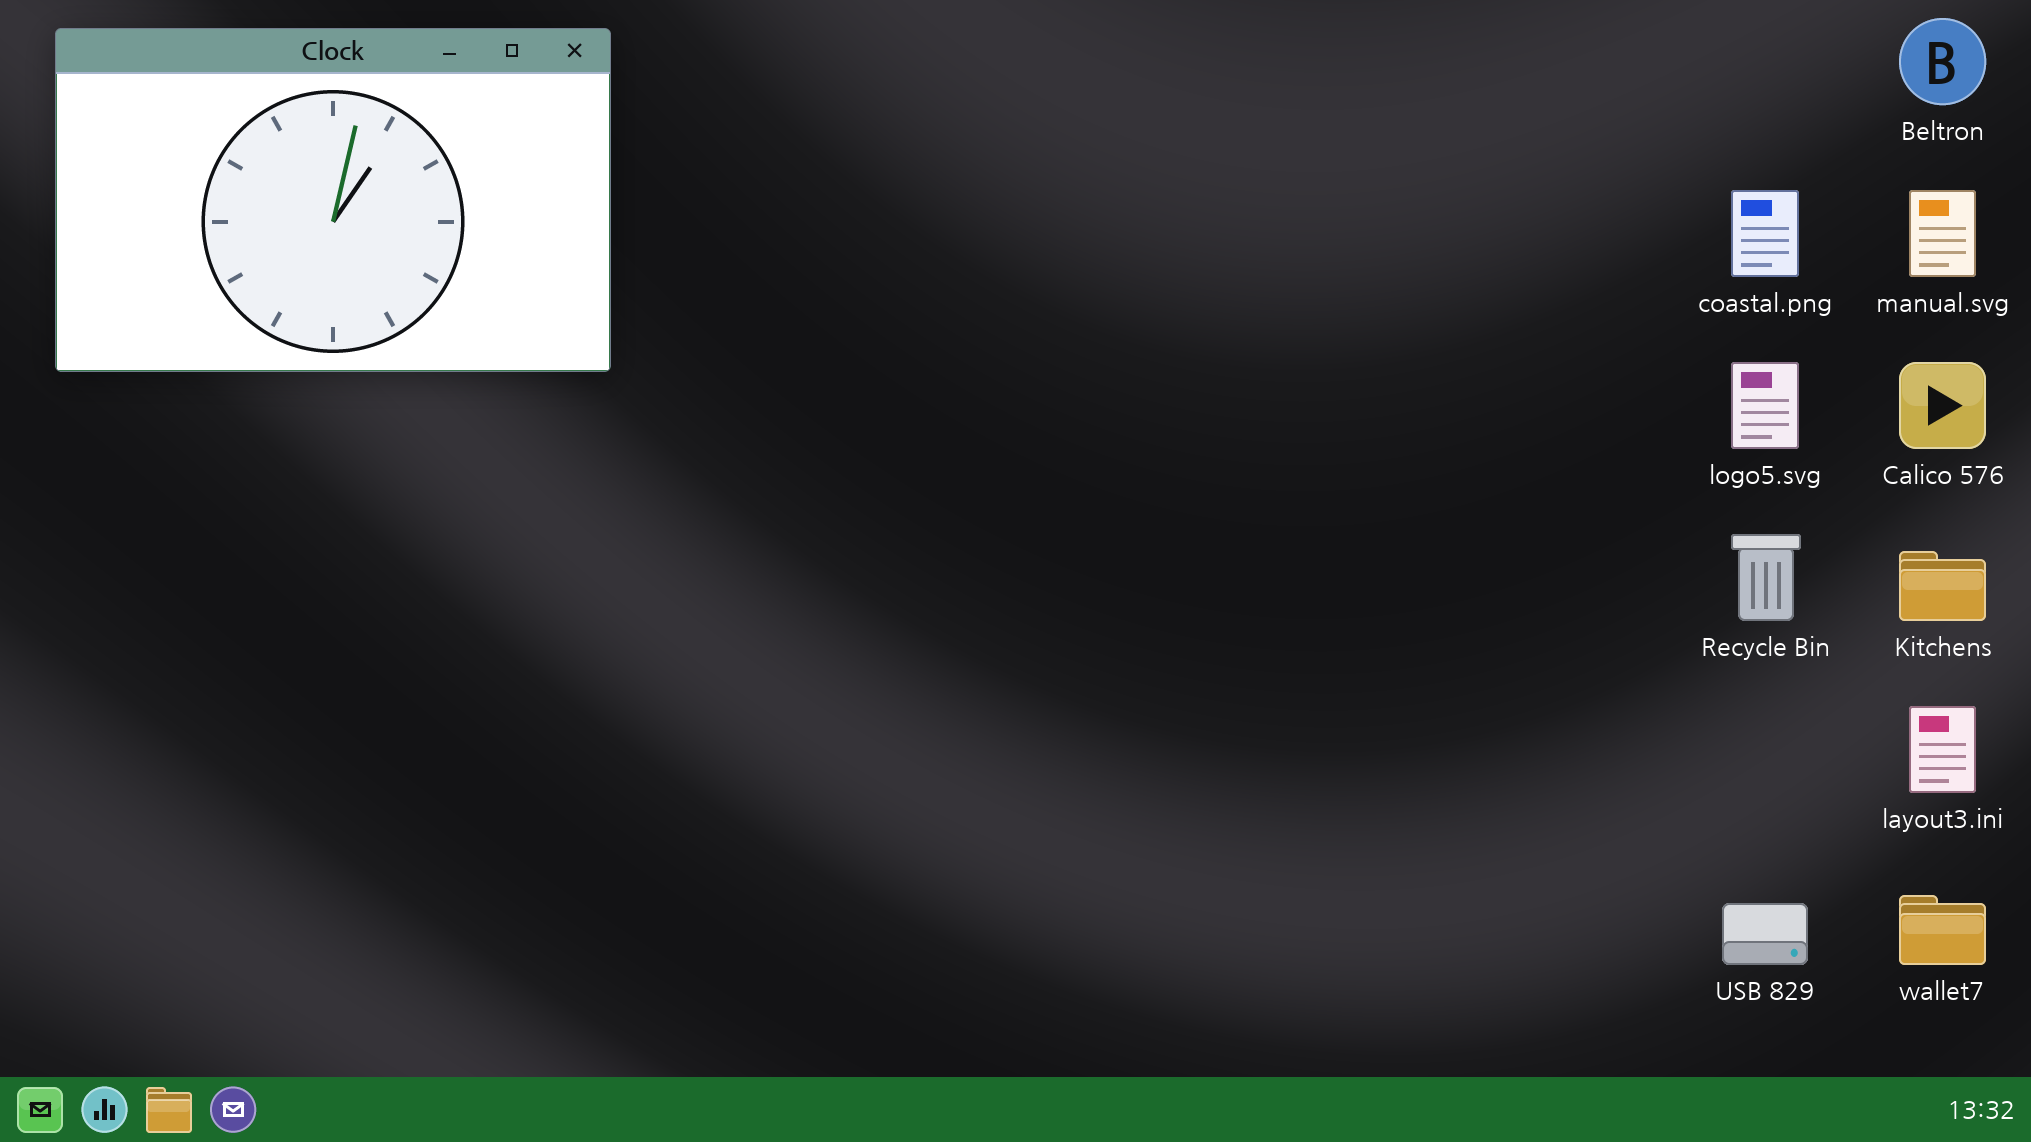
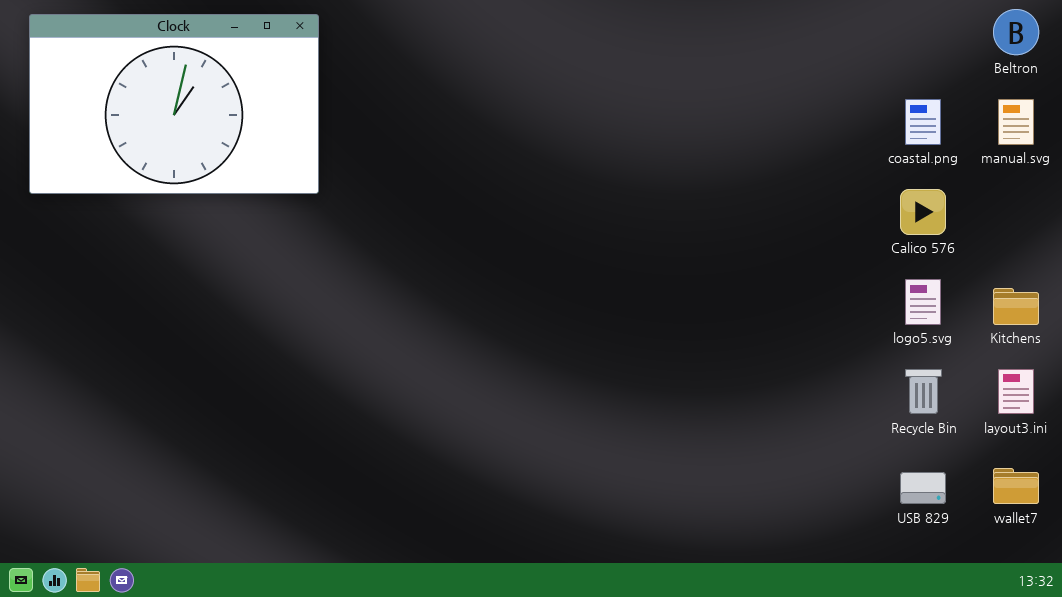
logo5.svg: [1731,362,1799,449] -> [905,279,941,325], moved
Calico 576: [1899,362,1986,449] -> [900,189,946,235], moved
Recycle Bin: [1731,534,1801,621] -> [905,369,942,414], moved

